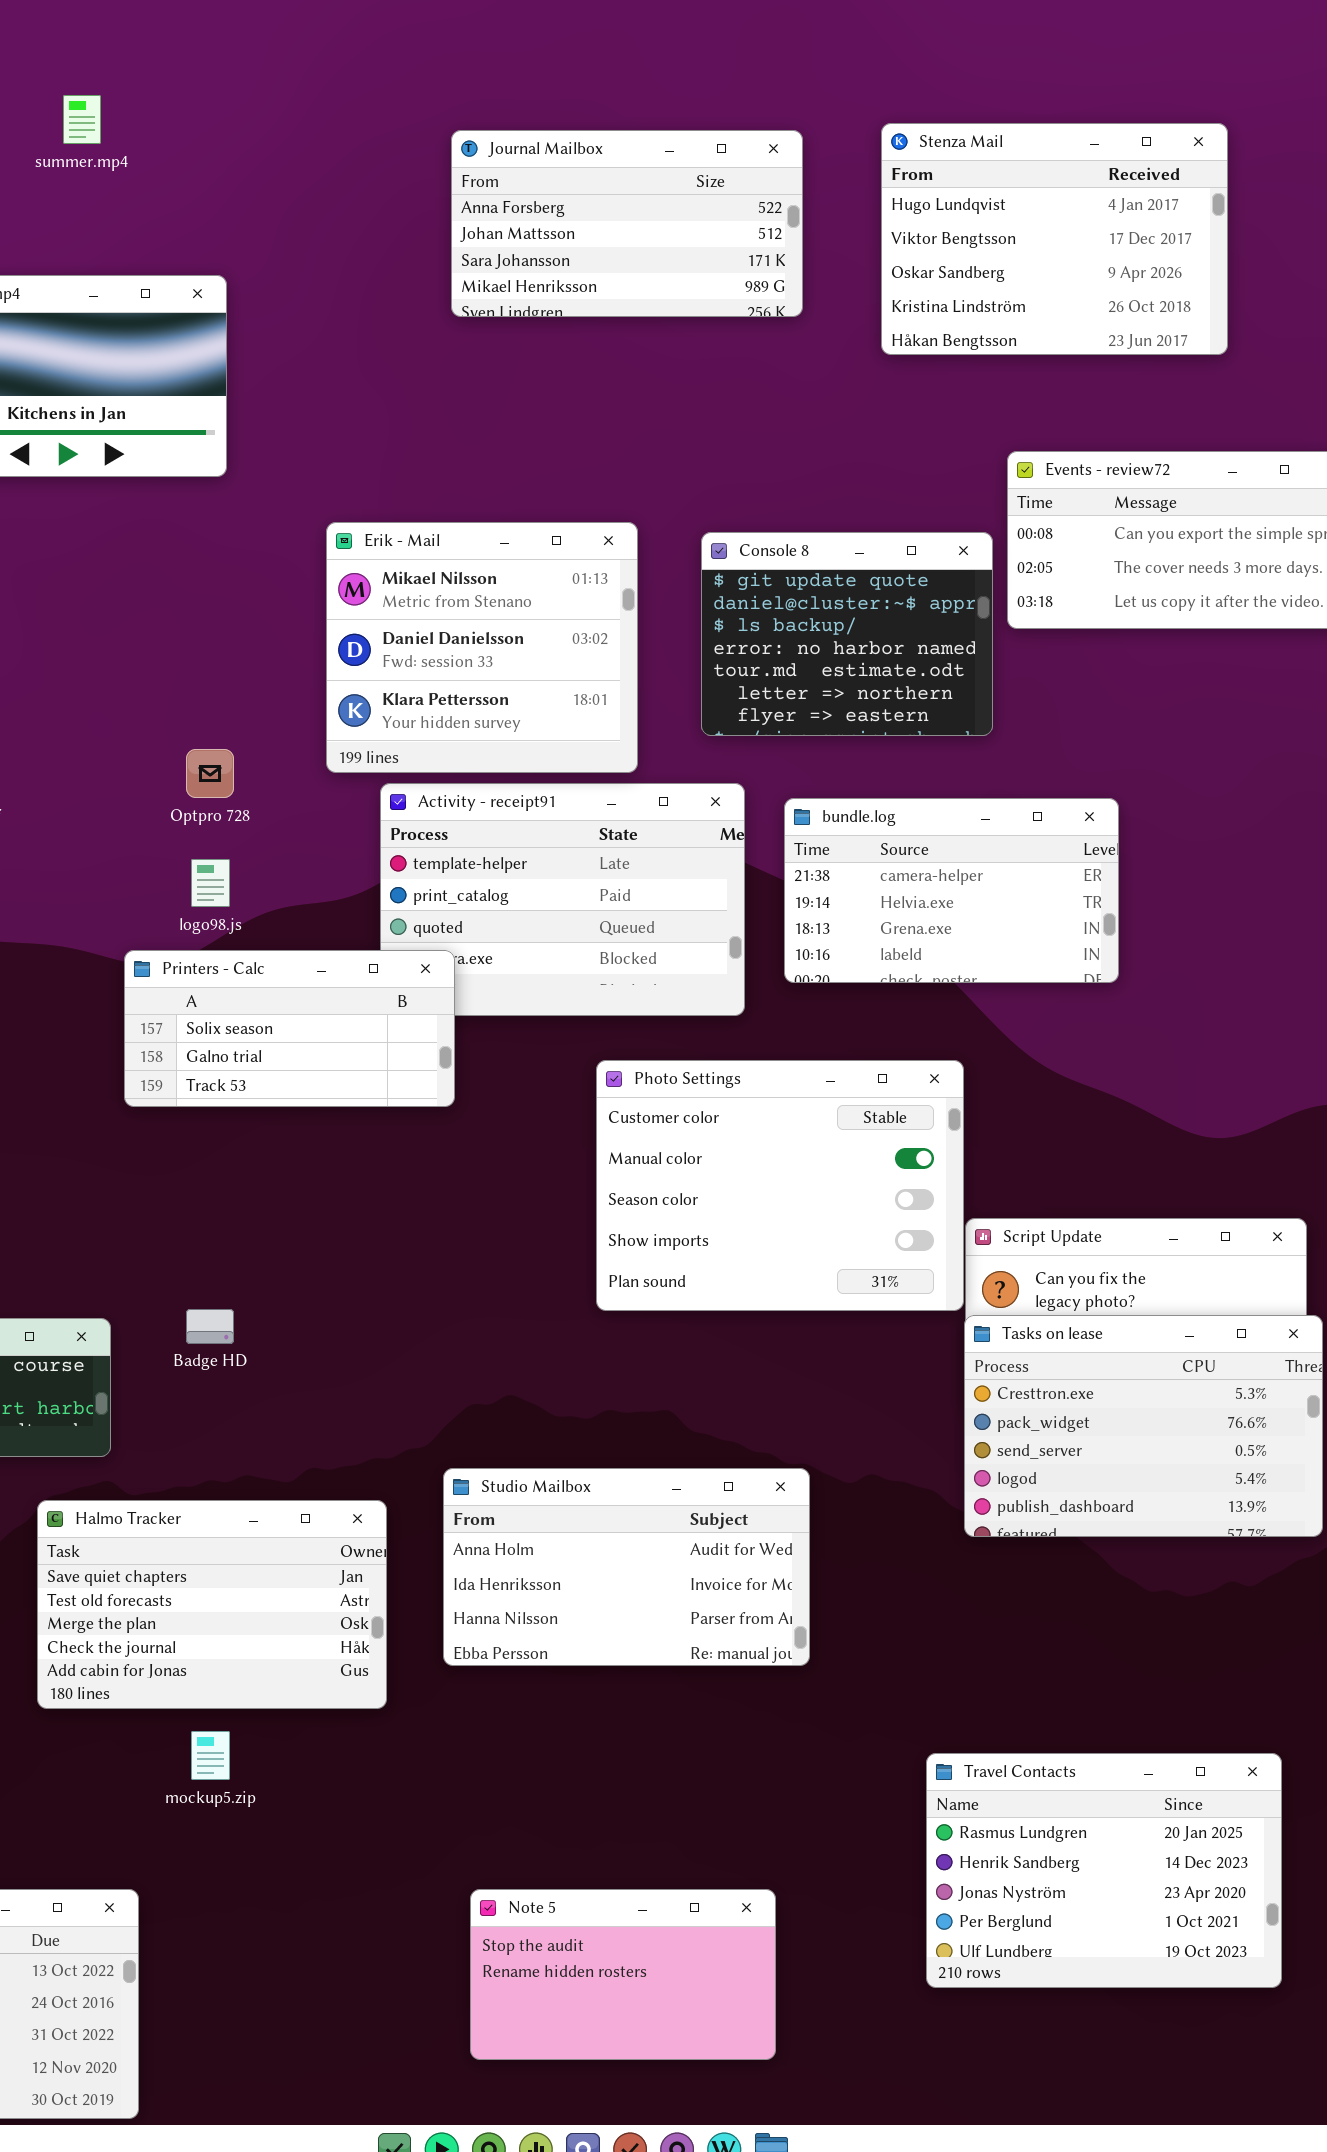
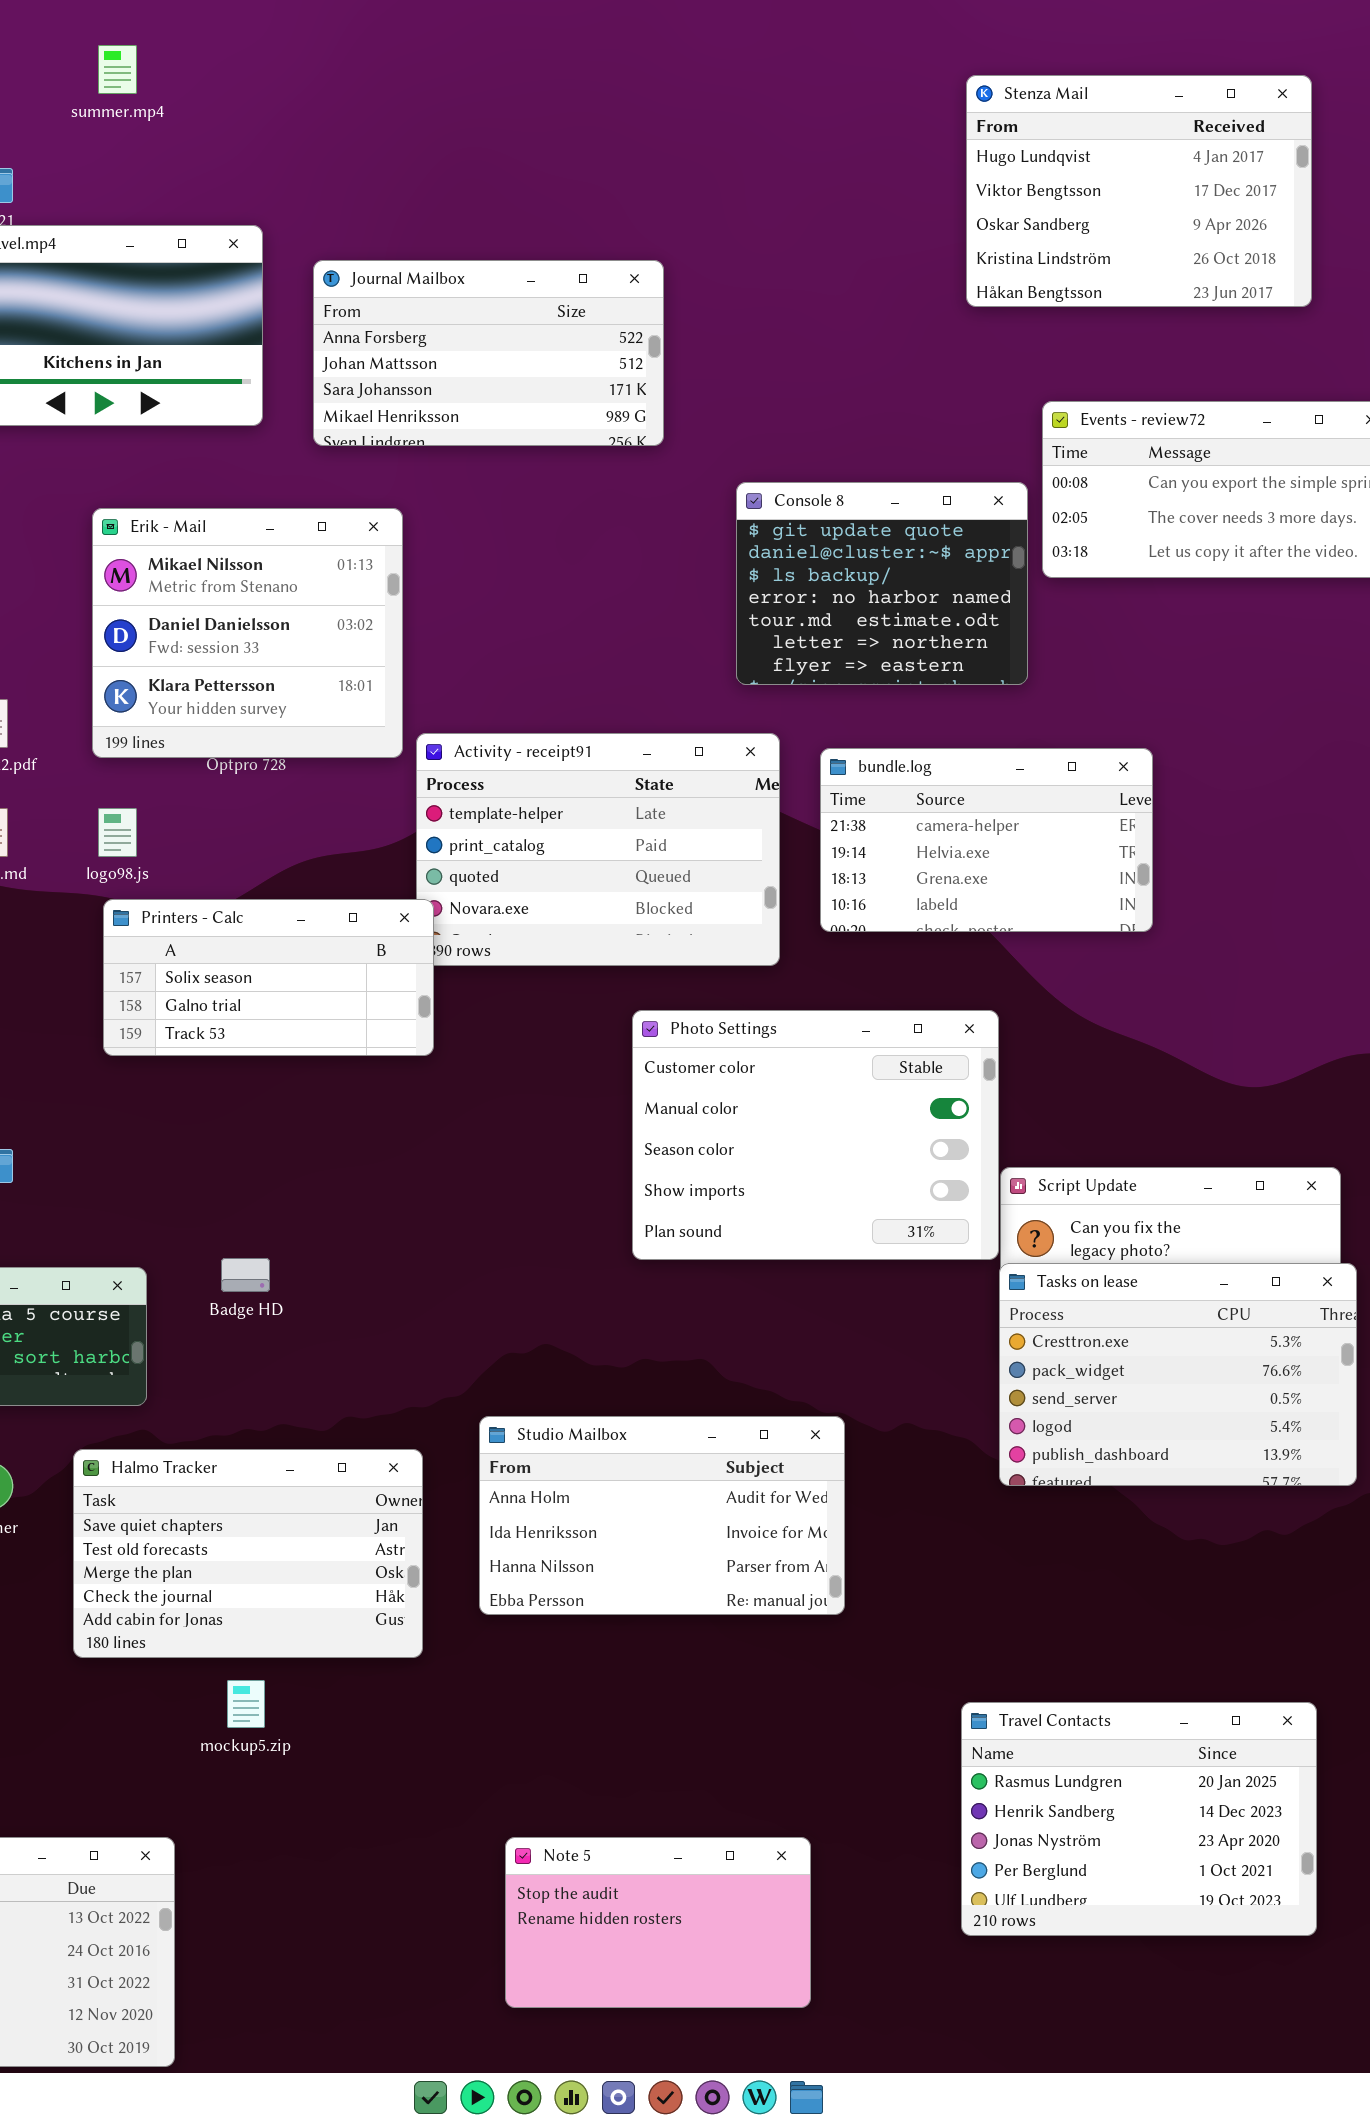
Stenza Mail: [881,123,1228,355] -> [966,75,1312,307], moved
Journal Mailbox: [451,130,803,317] -> [313,260,664,446], moved
Erik - Mail: [326,522,638,773] -> [92,508,403,758], moved
logo98.js: [191,859,230,907] -> [98,808,137,857], moved
Printers - Calc: [124,950,455,1107] -> [103,899,434,1056], moved

